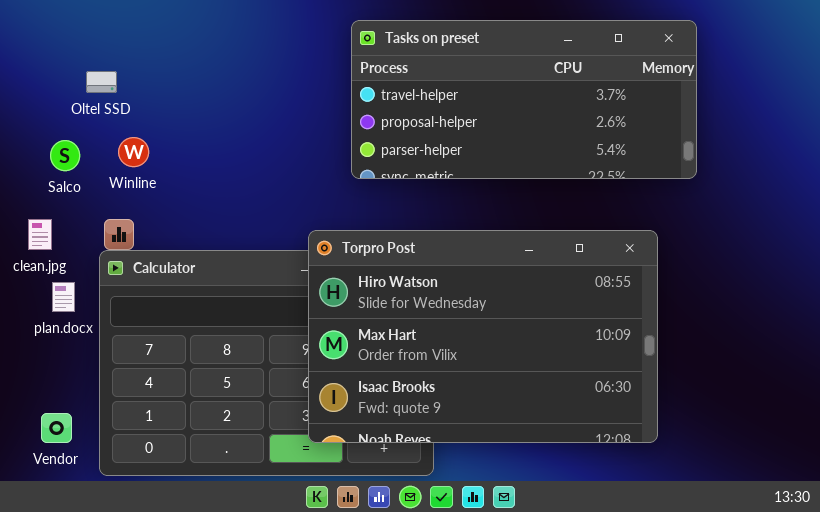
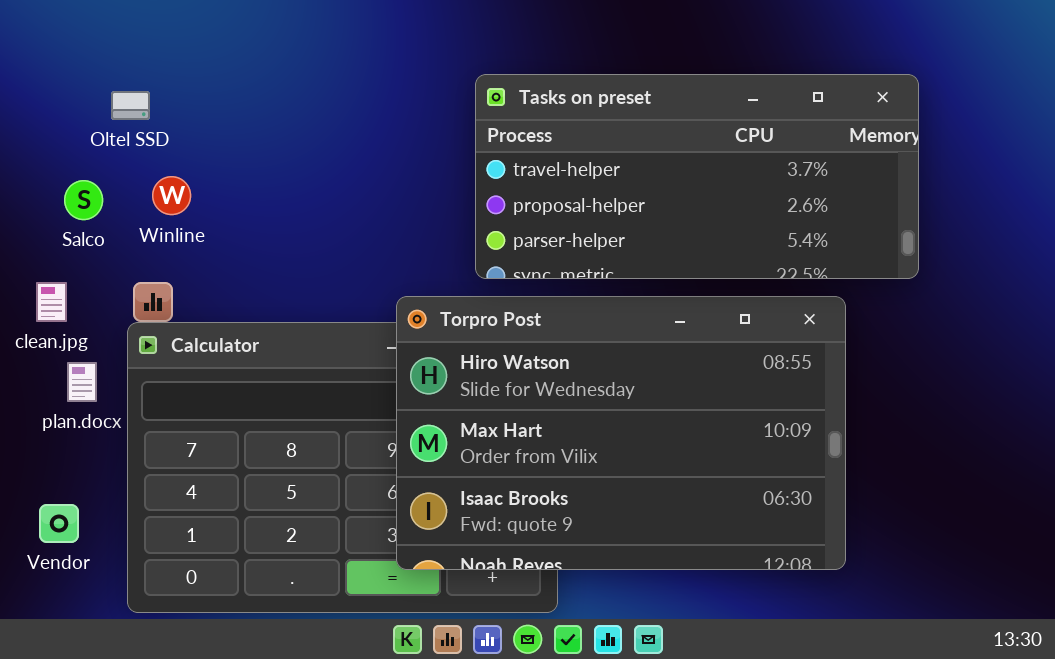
Tasks on preset: [351,20,697,179] -> [475,74,919,279], moved
Vendor: [41,413,72,443] -> [39,504,79,543], moved

